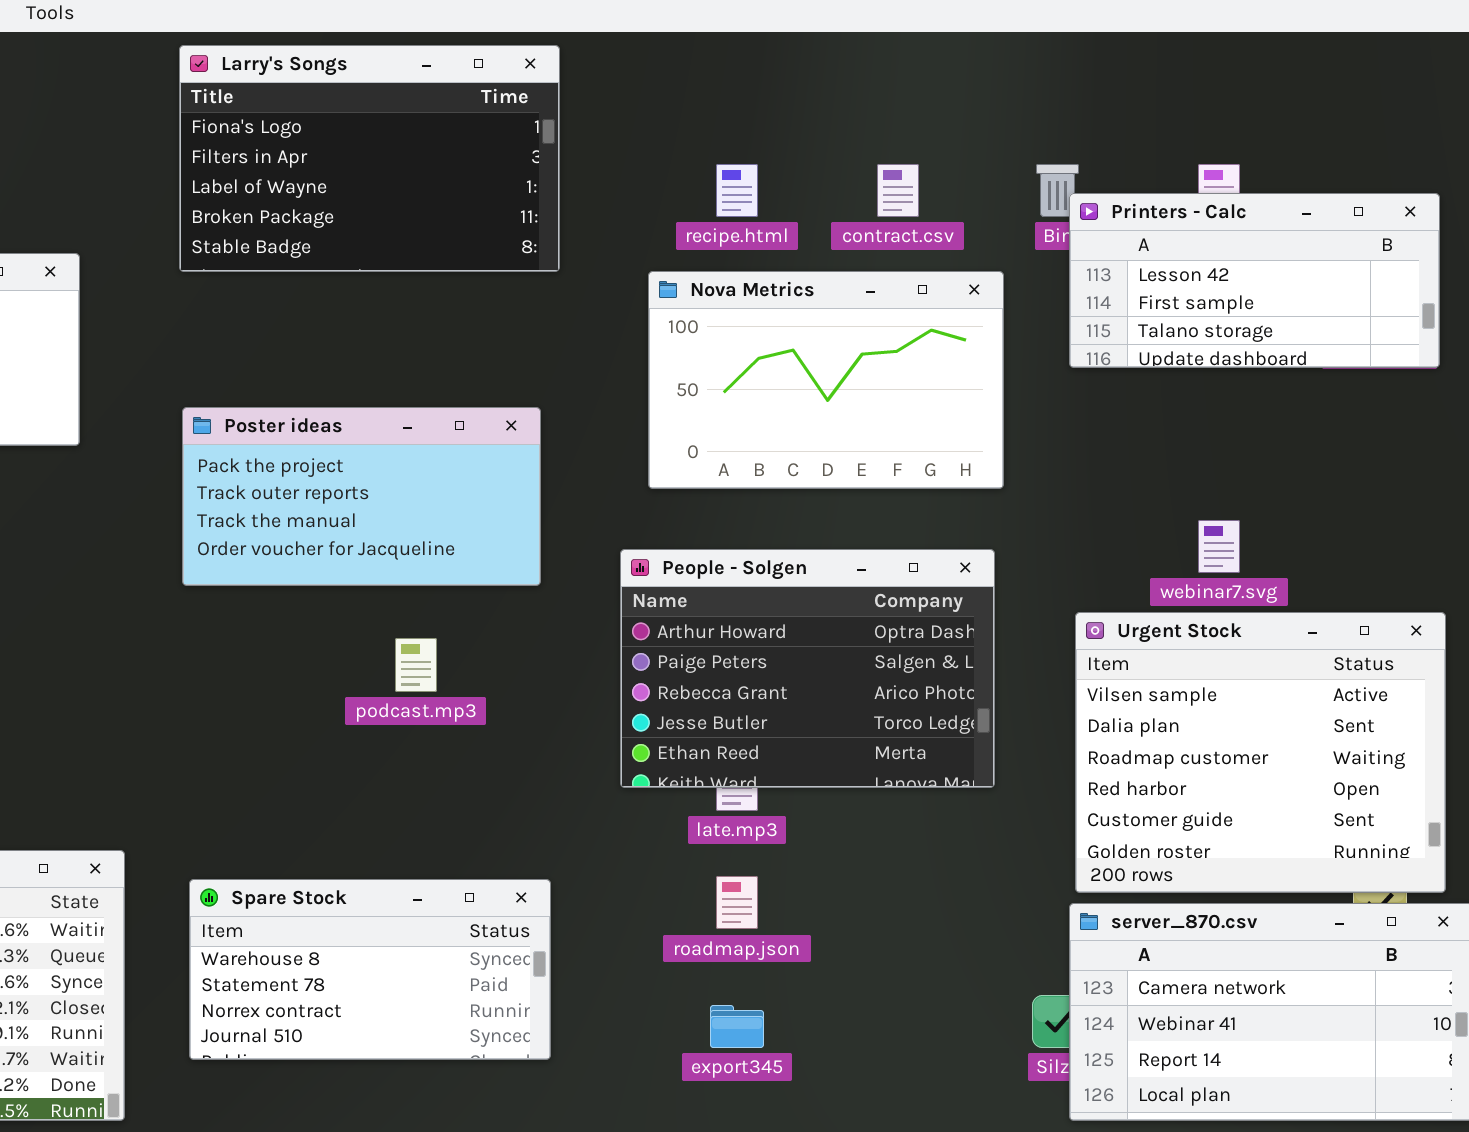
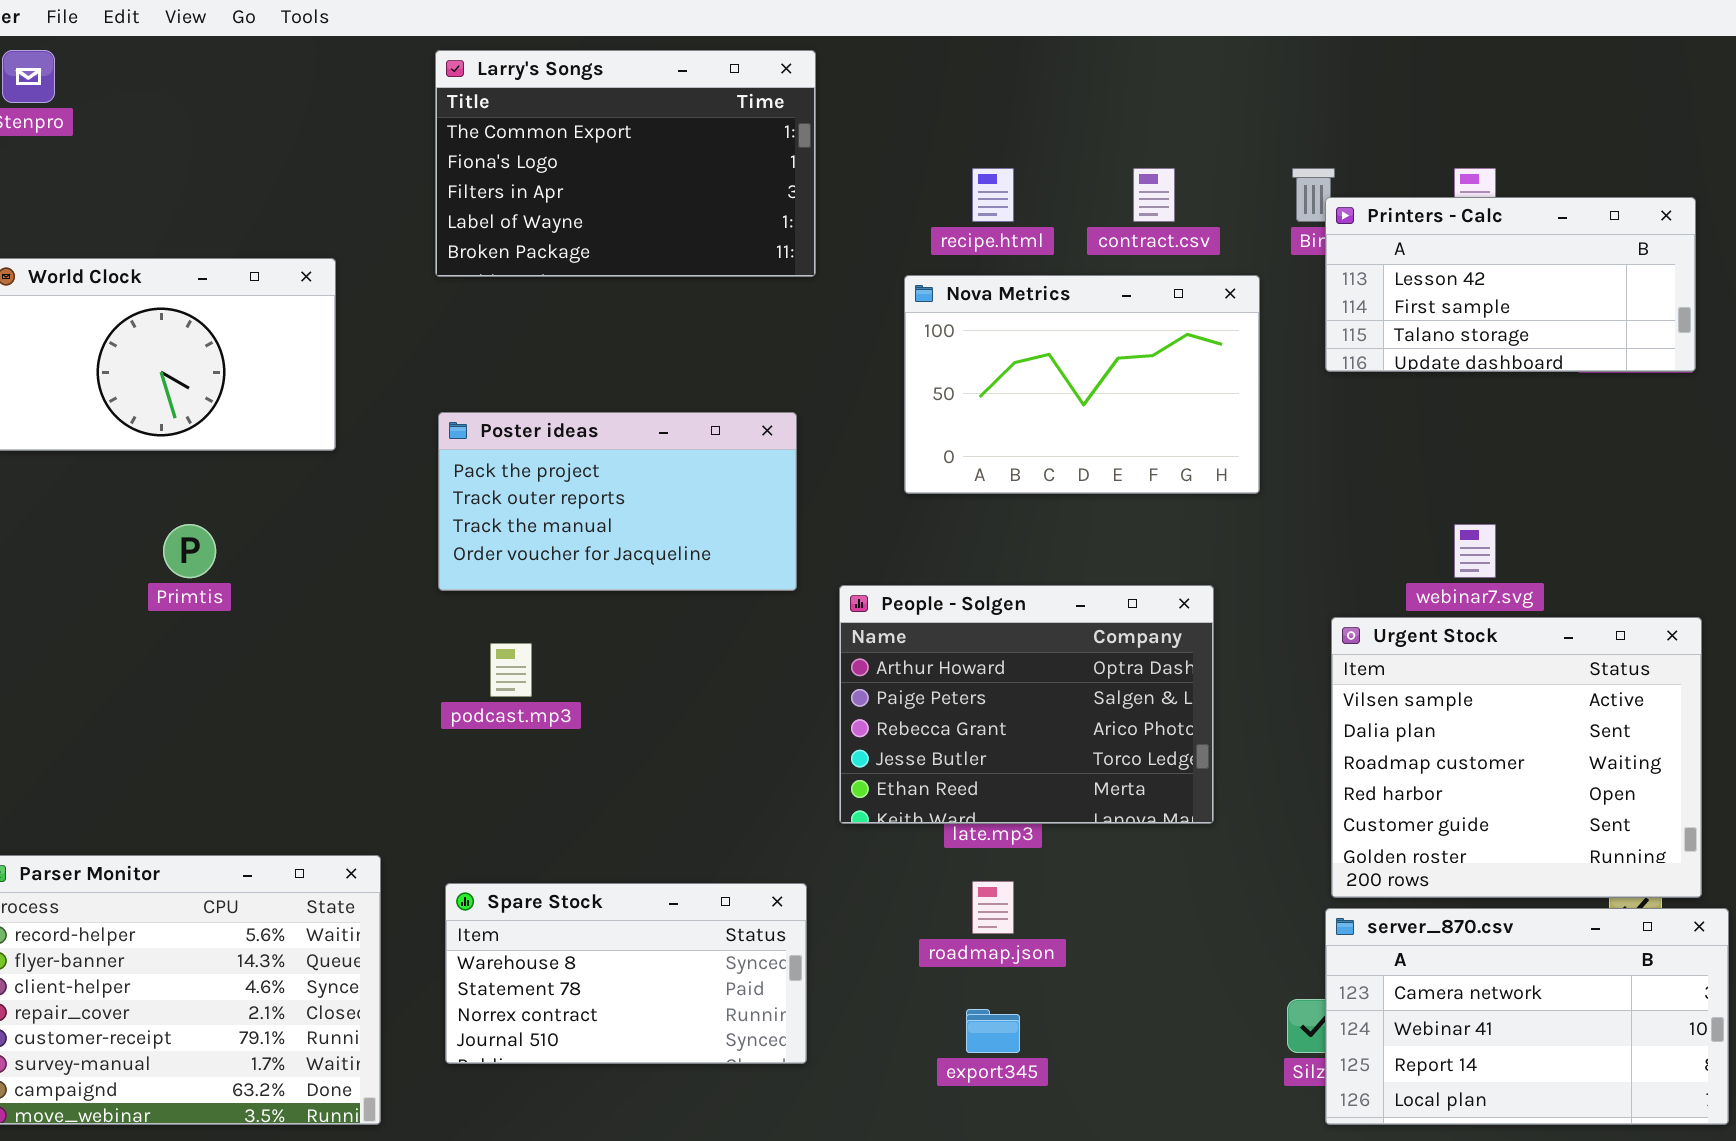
Larry's Songs: [179,45,560,272] -> [435,50,816,277], scrolled up 1 row
People - Solgen: [620,549,995,788] -> [839,585,1214,824], moved
podcast.mp3: [395,638,437,692] -> [490,643,532,697], moved

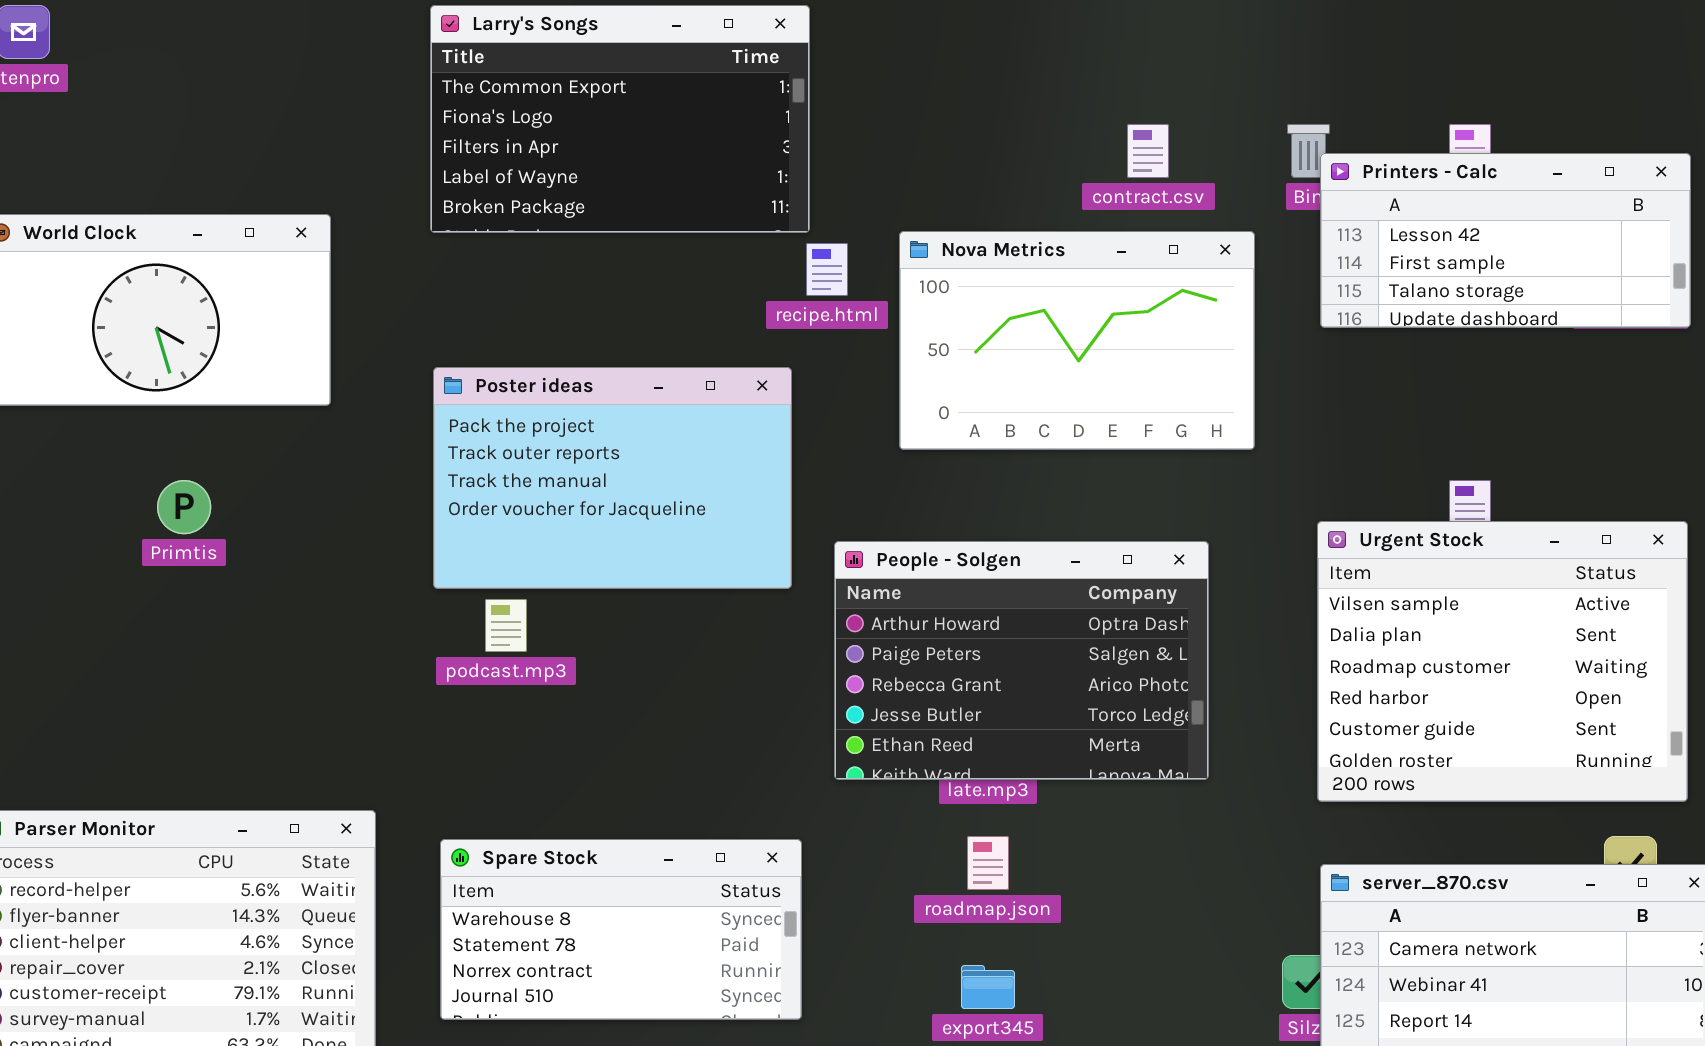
recipe.html: [972,168,1014,222] -> [806,243,848,296], moved
Poster ideas: [438,412,797,591] -> [433,367,792,589], resized
Urgent Stock: [1331,617,1702,898] -> [1317,521,1688,802], moved

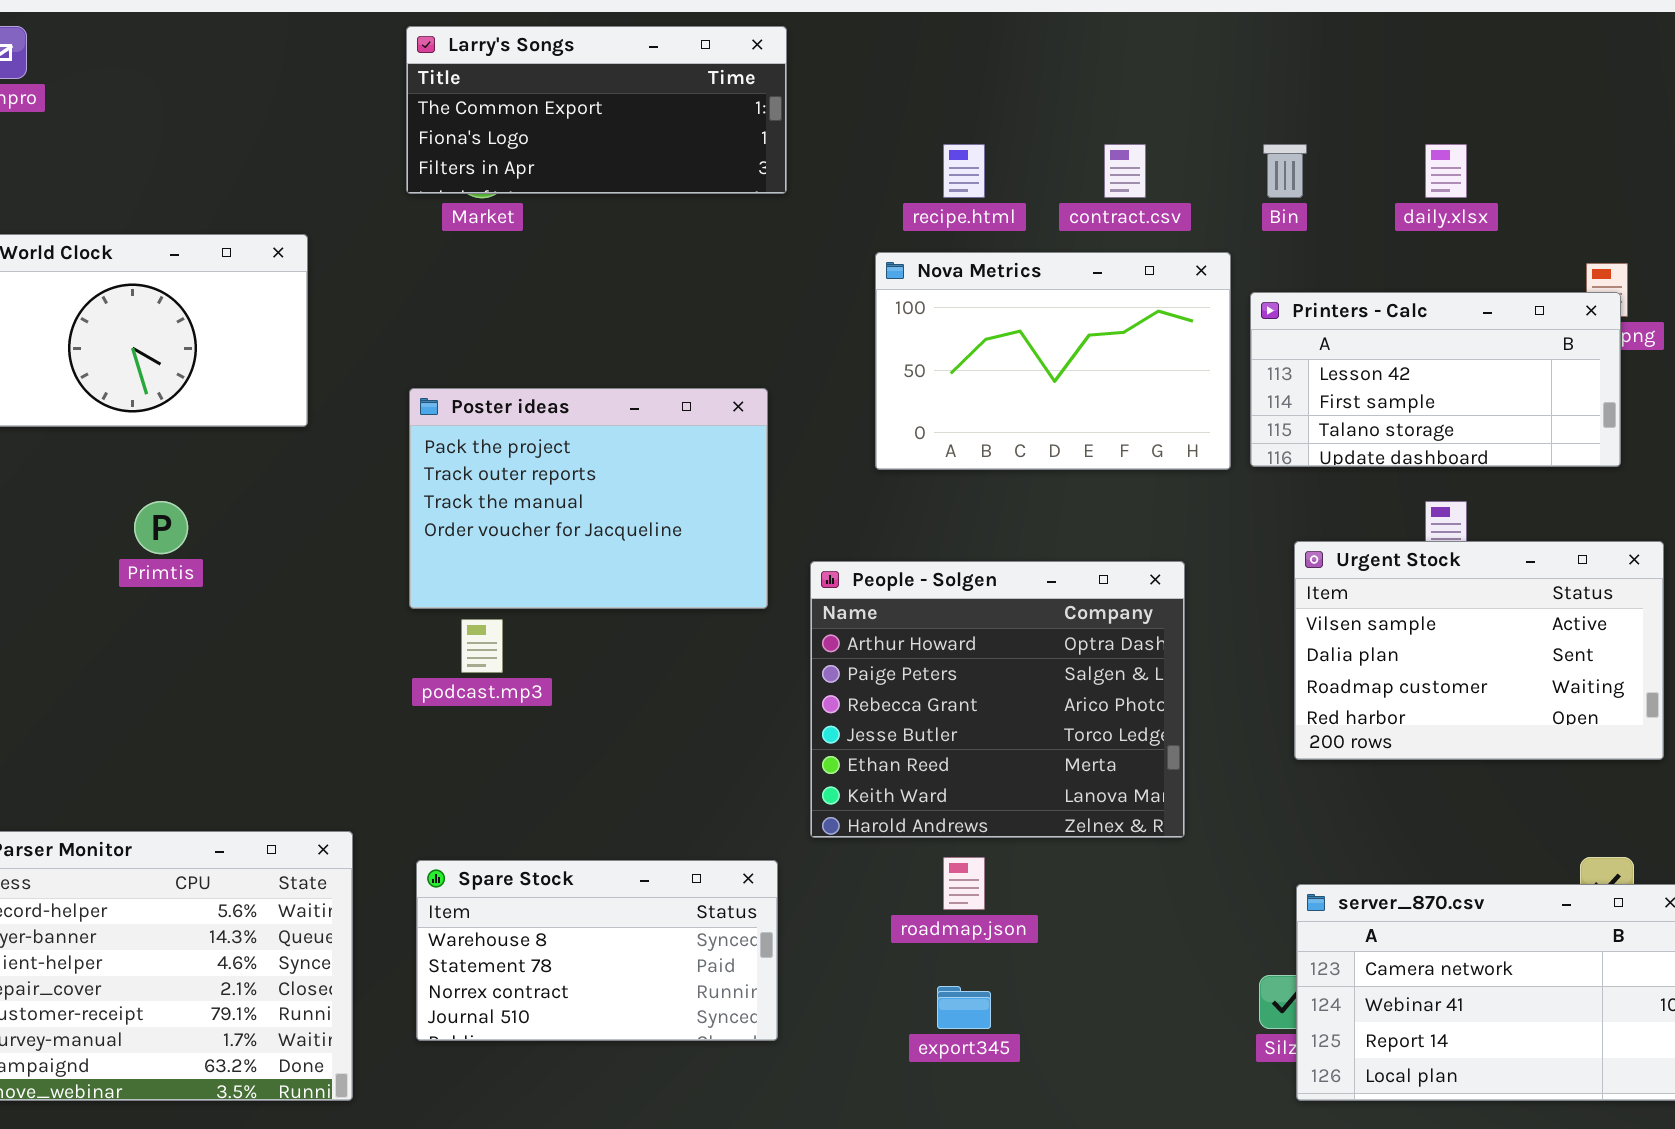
Larry's Songs: [430,5,810,233] -> [406,26,787,194], resized
Printers - Calc: [1320,153,1691,328] -> [1250,292,1621,467], moved
recipe.html: [806,243,848,296] -> [943,144,985,198], moved
Urgent Stock: [1317,521,1688,802] -> [1294,541,1664,760], resized
People - Solgen: [834,541,1209,780] -> [810,561,1185,838], resized

